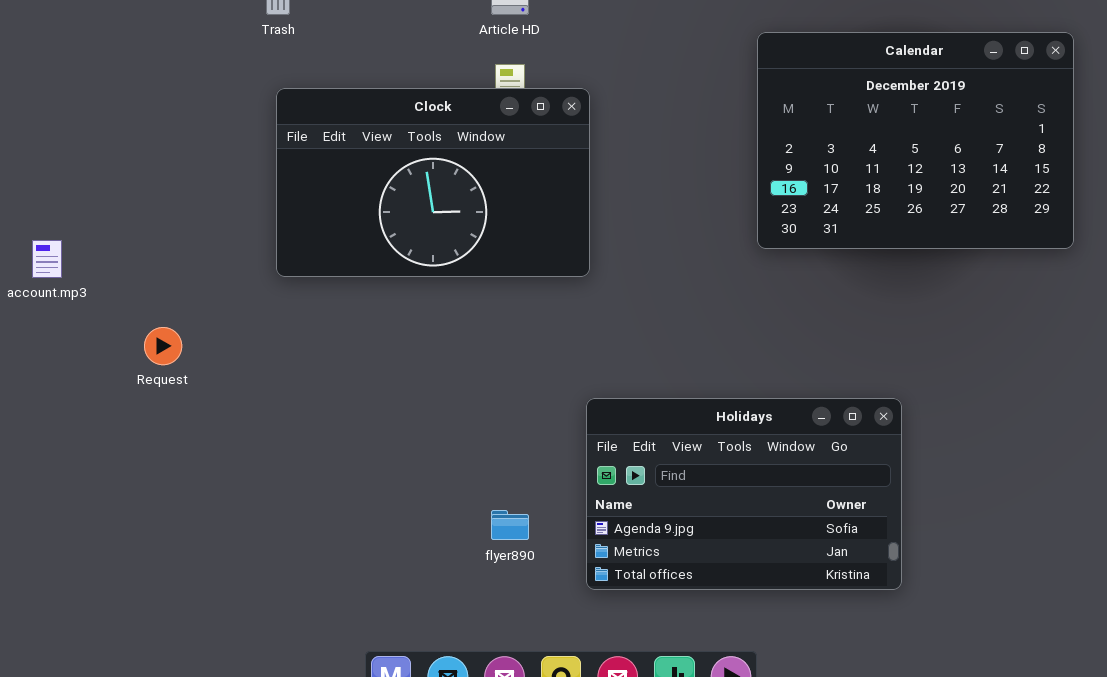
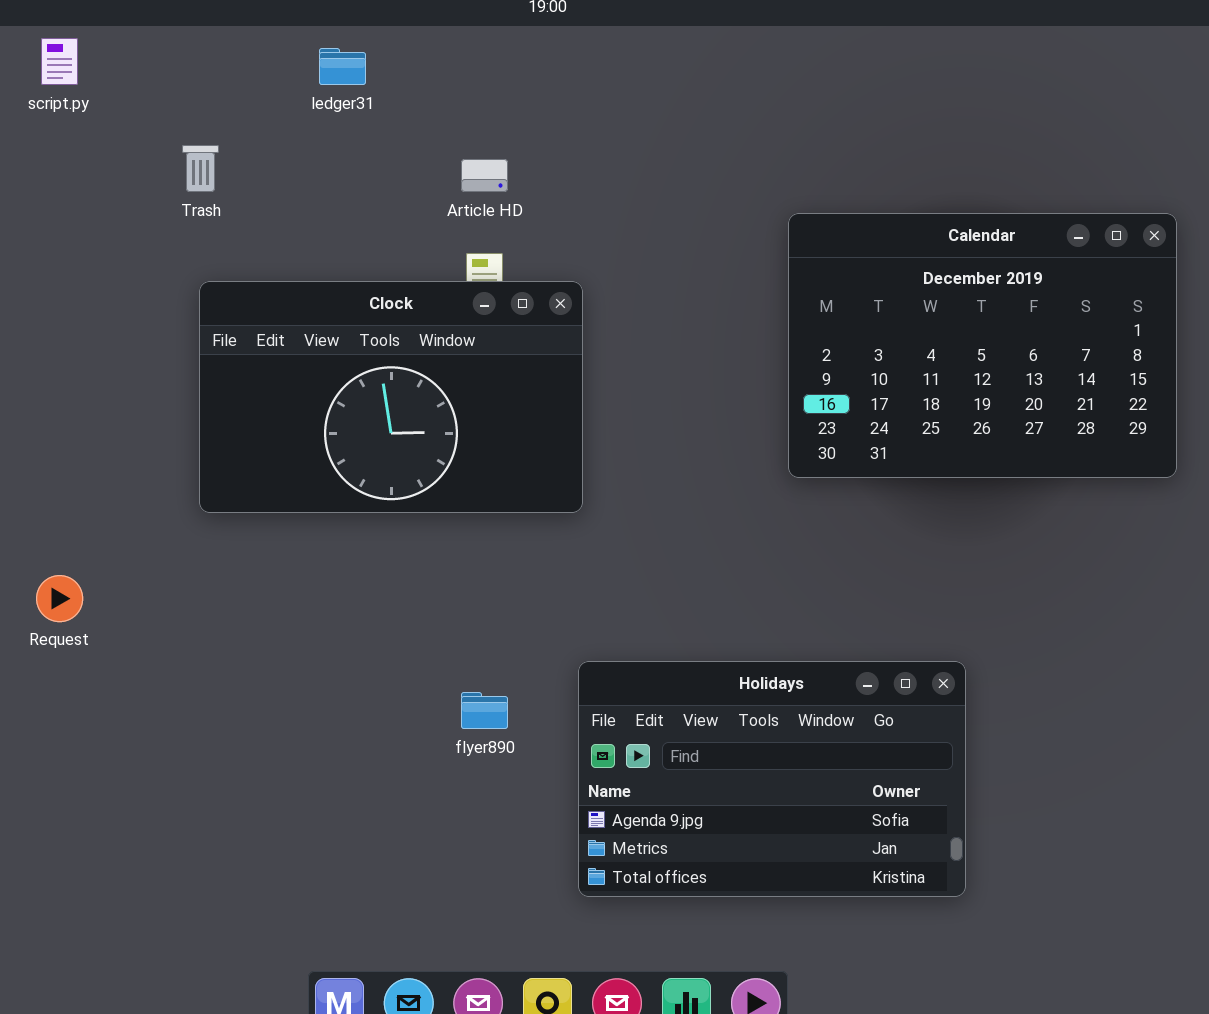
flyer890: [491,510,529,540] -> [461,692,508,729], moved

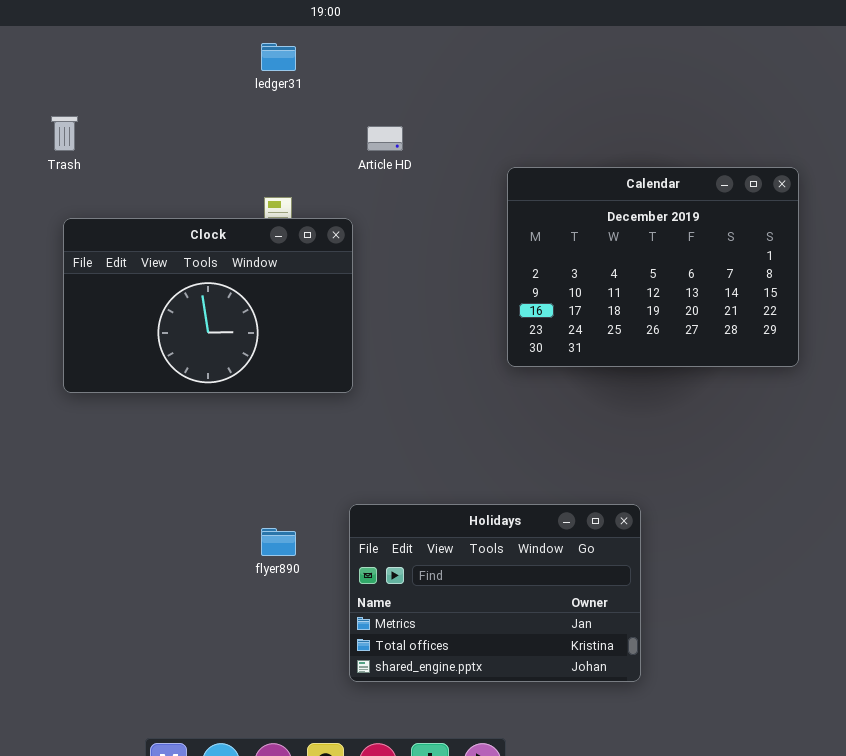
ledger31: [319,48,366,85] -> [261,43,296,71], moved
Article HD: [461,159,508,192] -> [367,126,403,151], moved
Holidays: [578,661,966,897] -> [349,504,641,682], scrolled down 1 row

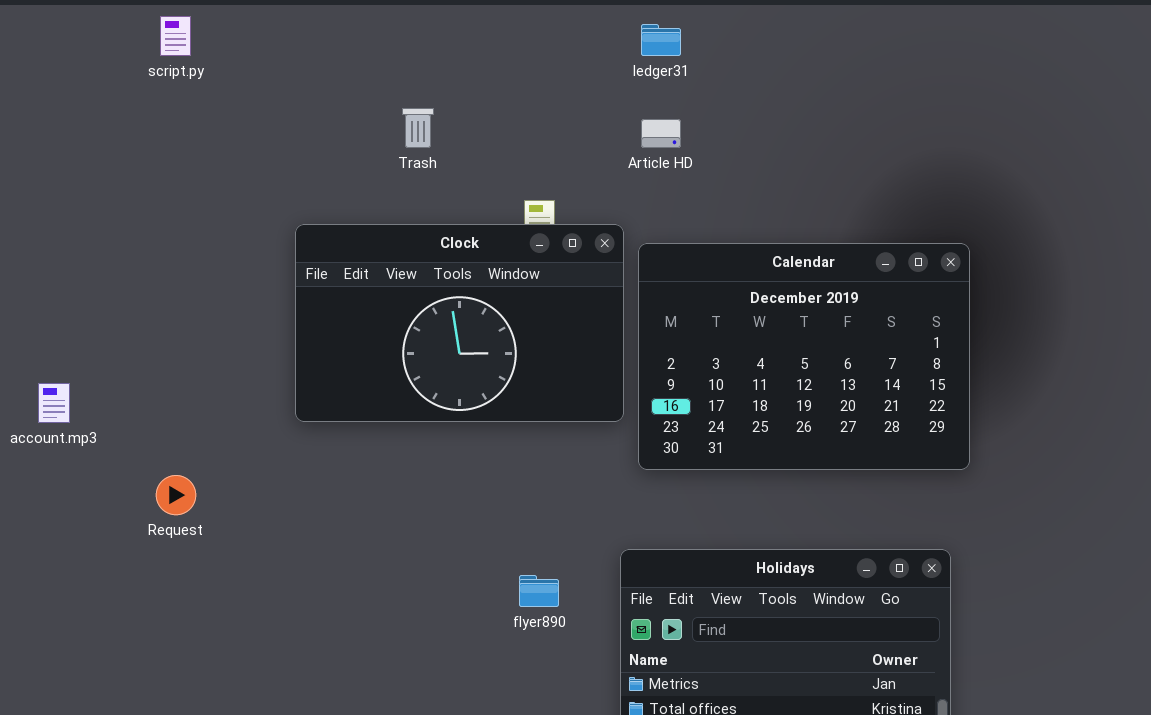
ledger31: [261,43,296,71] -> [641,24,681,56], moved
Trash: [51,116,78,151] -> [402,108,434,148], moved
Calendar: [507,167,799,367] -> [638,243,970,470], moved

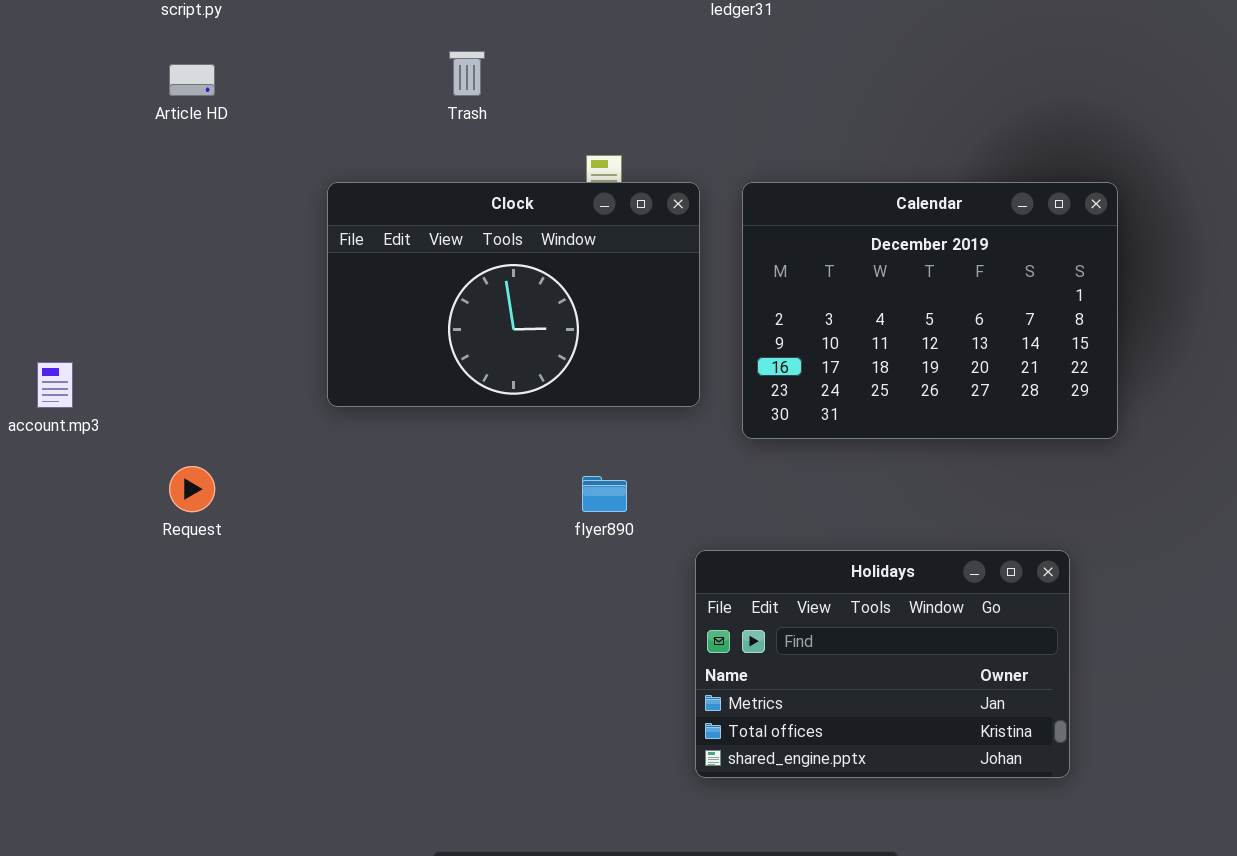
Article HD: [641,119,681,148] -> [169,64,215,96], moved
Calendar: [638,243,970,470] -> [742,182,1118,439], moved
flyer890: [519,575,559,607] -> [582,476,627,512], moved

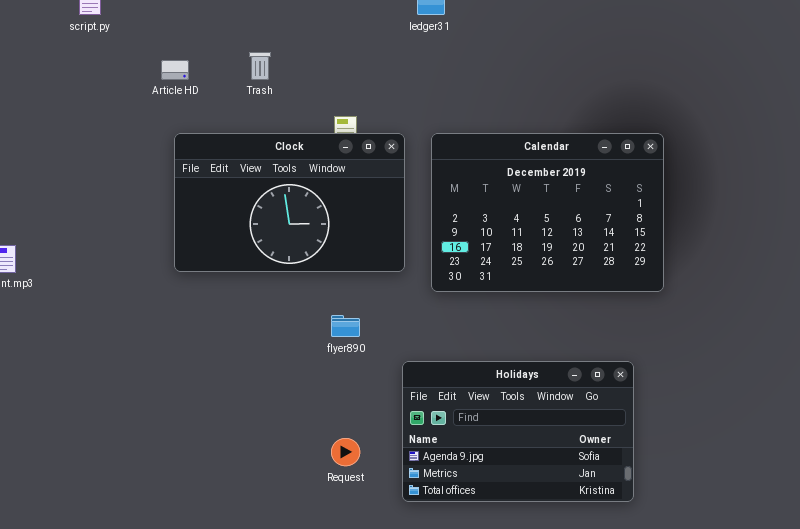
Article HD: [169,64,215,96] -> [161,60,189,80], moved
Request: [169,466,215,512] -> [331,438,360,466], moved
Holidays: [695,550,1070,778] -> [402,361,634,502], scrolled up 1 row

